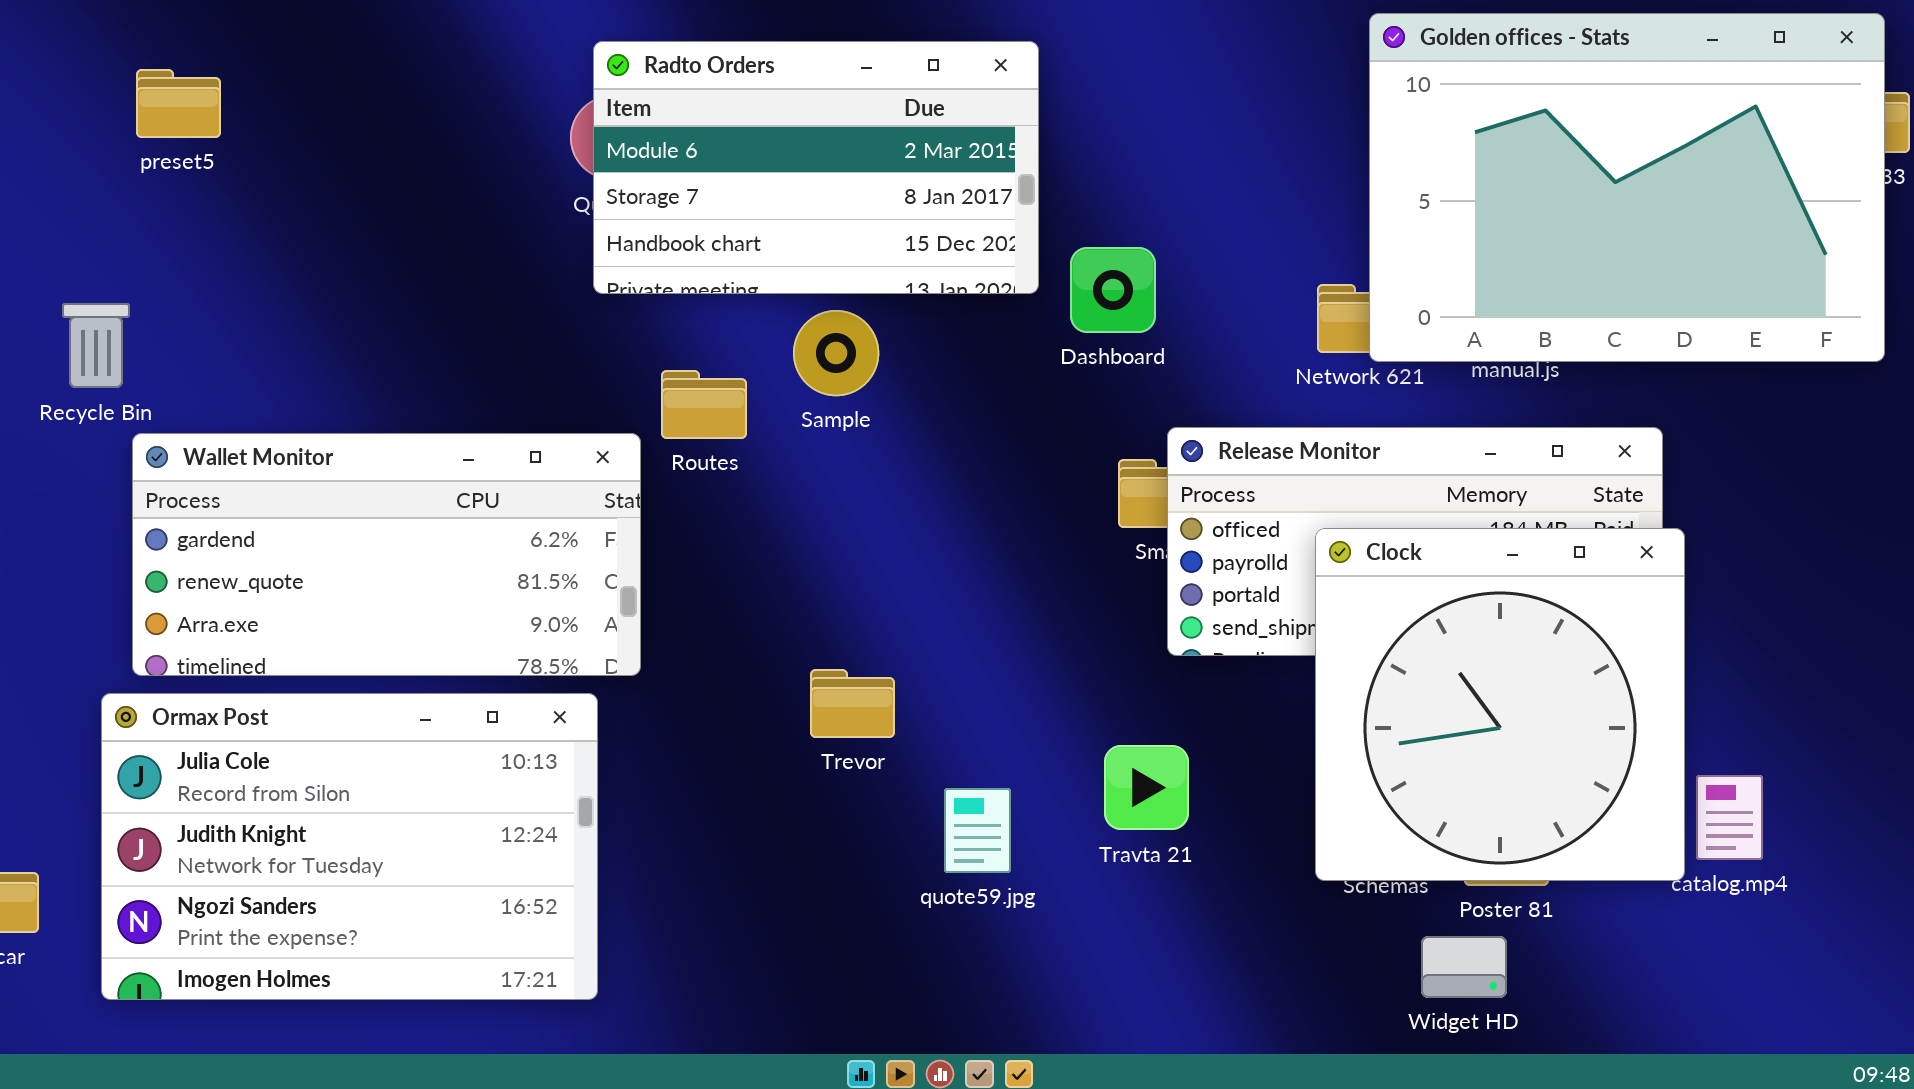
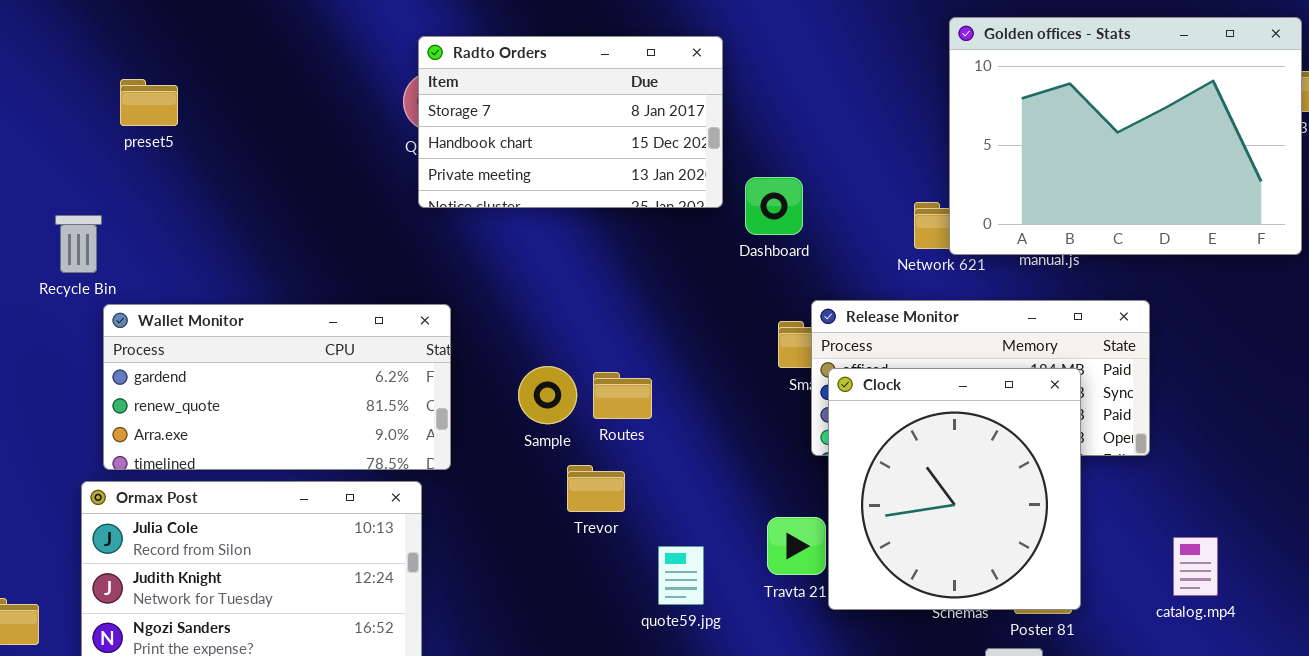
Radto Orders: [593,41,1039,294] -> [418,36,723,208], scrolled down 1 row
preset5: [136,69,221,138] -> [120,79,178,126], moved
Sample: [793,310,879,396] -> [518,366,577,424], moved
Routes: [661,370,747,439] -> [593,372,652,419], moved
Clock: [1315,528,1685,881] -> [828,368,1081,610], moved

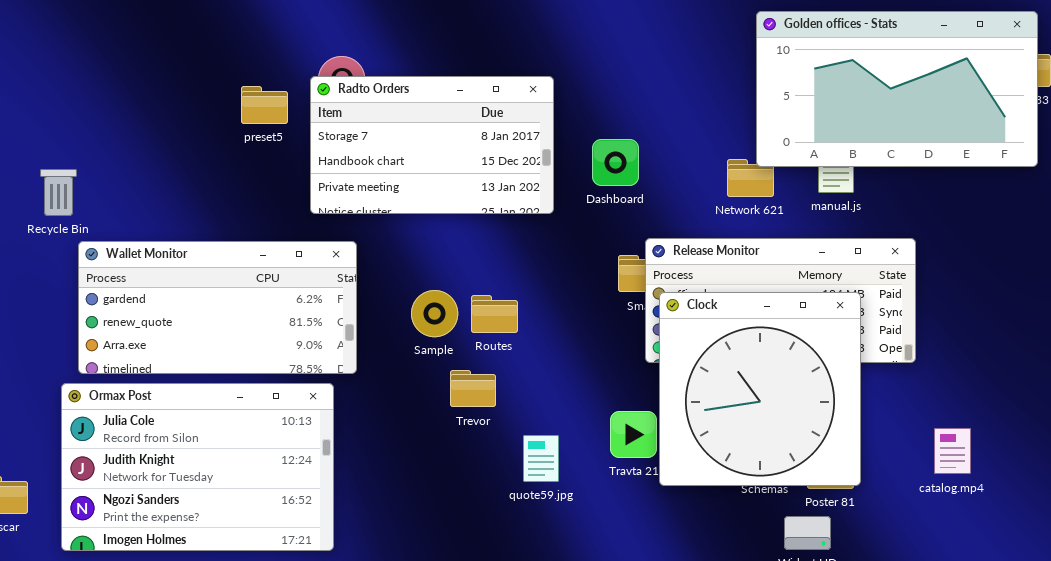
Golden offices - Stats: [949,17,1302,255] -> [756,11,1038,167], resized
Radto Orders: [418,36,723,208] -> [310,76,554,214], moved
preset5: [120,79,178,126] -> [241,86,288,124], moved

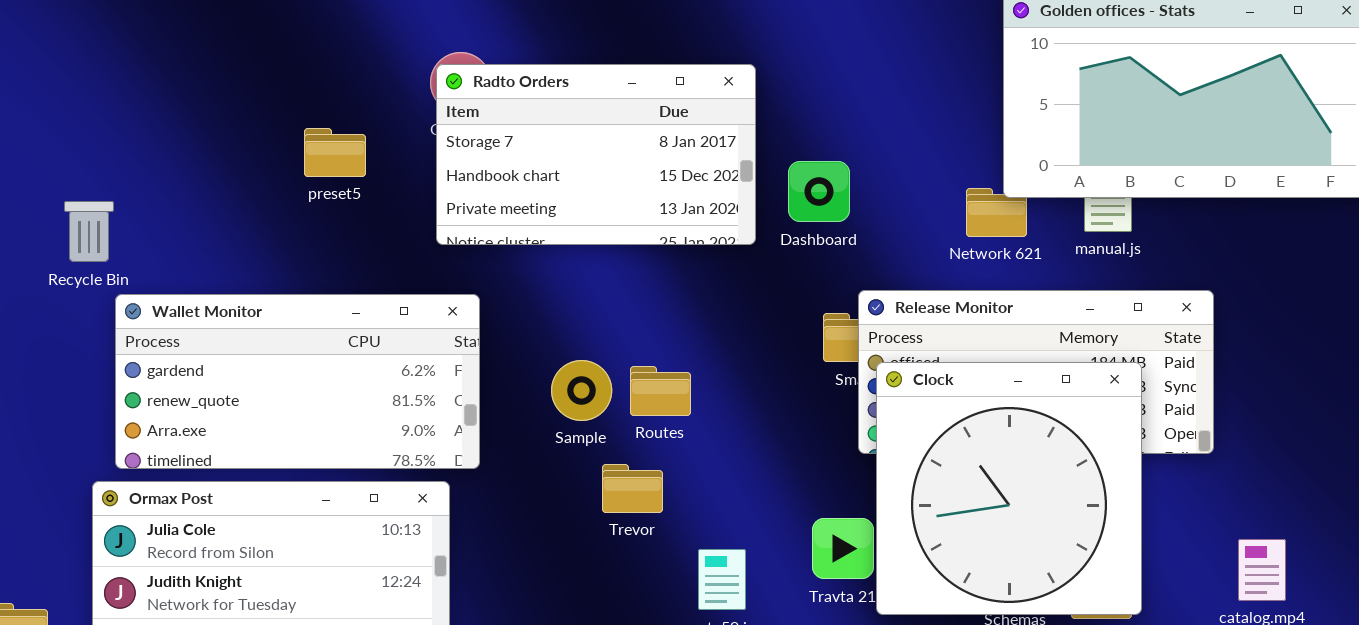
Radto Orders: [310,76,554,214] -> [436,64,756,245], moved
preset5: [241,86,288,124] -> [304,128,366,177], moved

